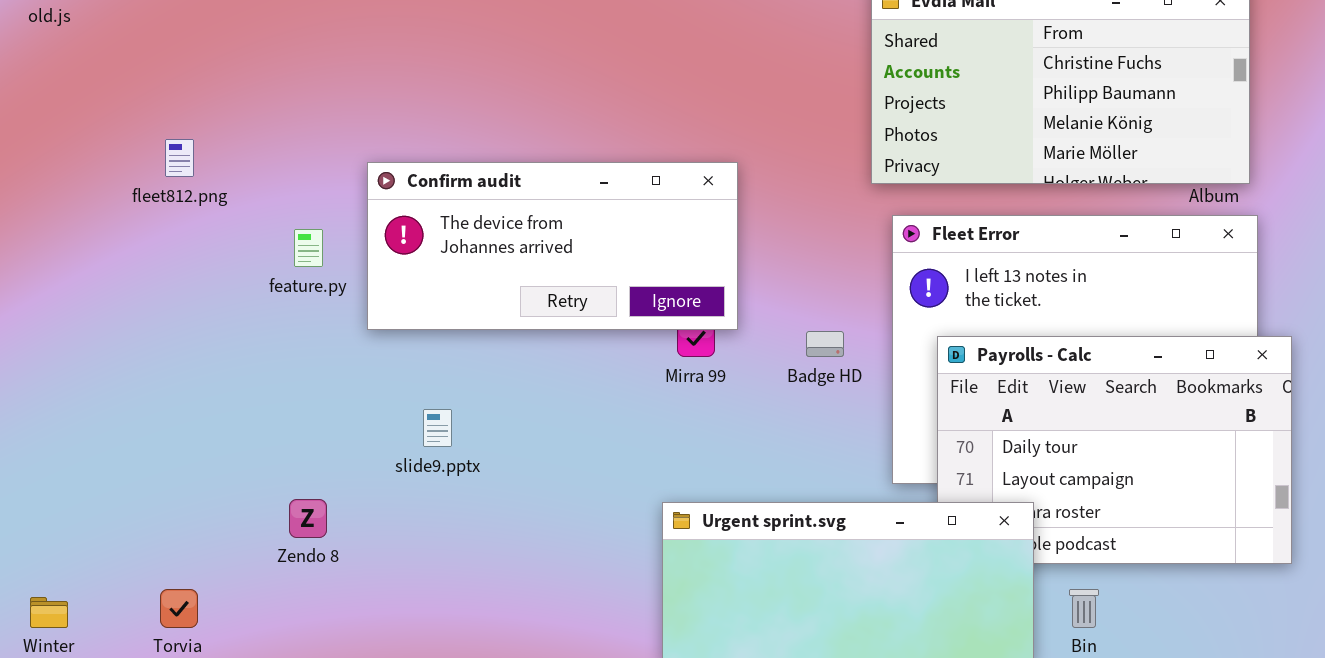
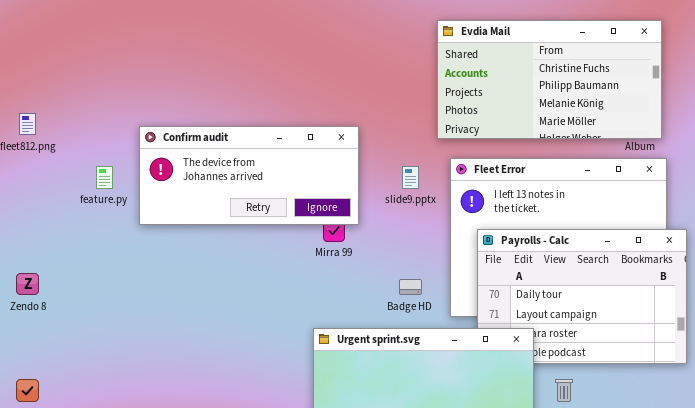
Badge HD: [806,331,844,357] -> [399,279,422,295], moved
slide9.pptx: [423,409,452,447] -> [402,166,419,189], moved
Zendo 8: [289,499,327,538] -> [16,273,39,295], moved

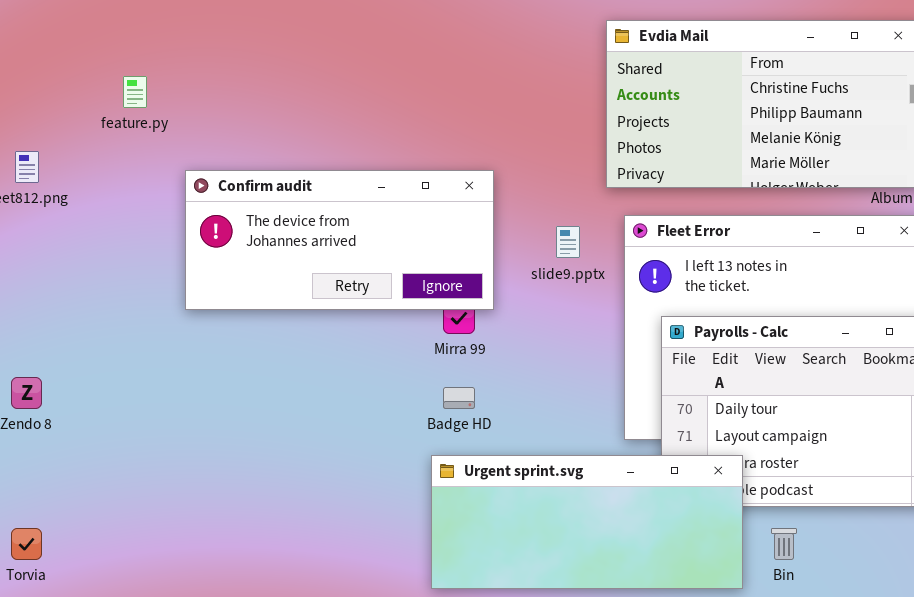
feature.py: [96,166,113,189] -> [123,76,147,108], moved
Badge HD: [399,279,422,295] -> [443,387,475,409], moved

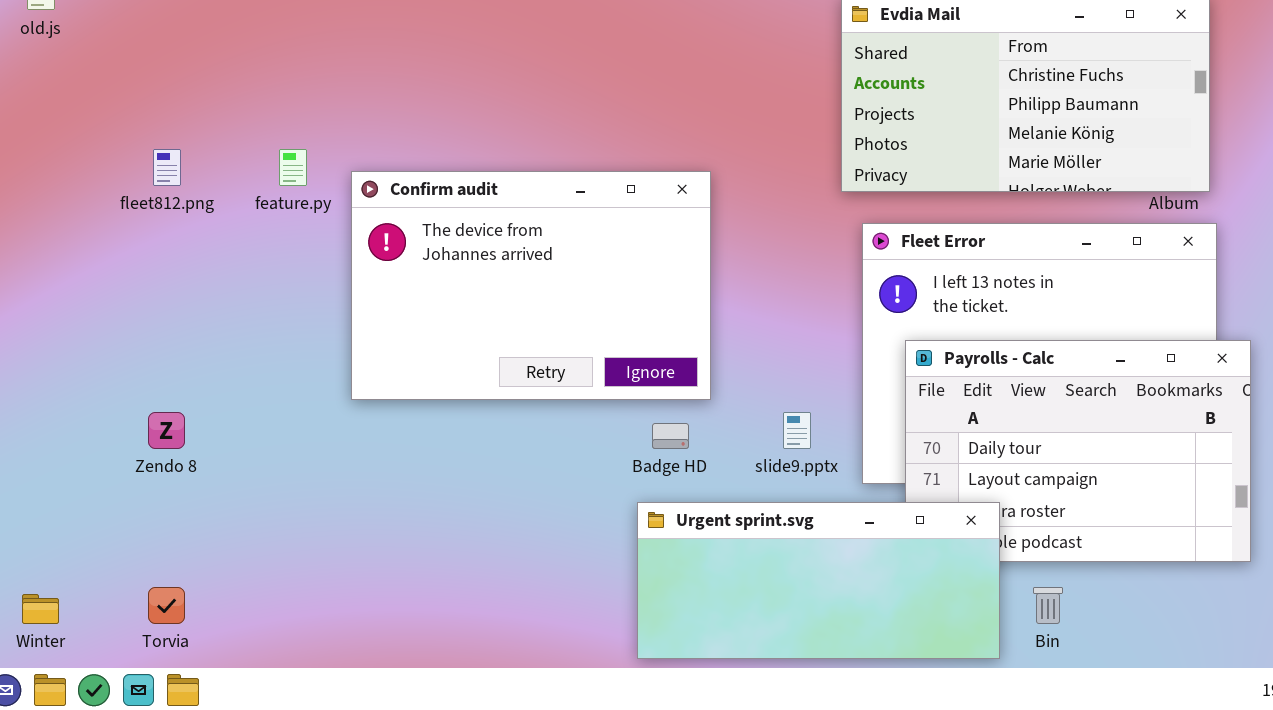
feature.py: [123,76,147,108] -> [279,149,307,186], moved
Confirm audit: [185,170,494,310] -> [351,171,711,400], resized
slide9.pptx: [556,226,580,258] -> [783,412,811,449], moved

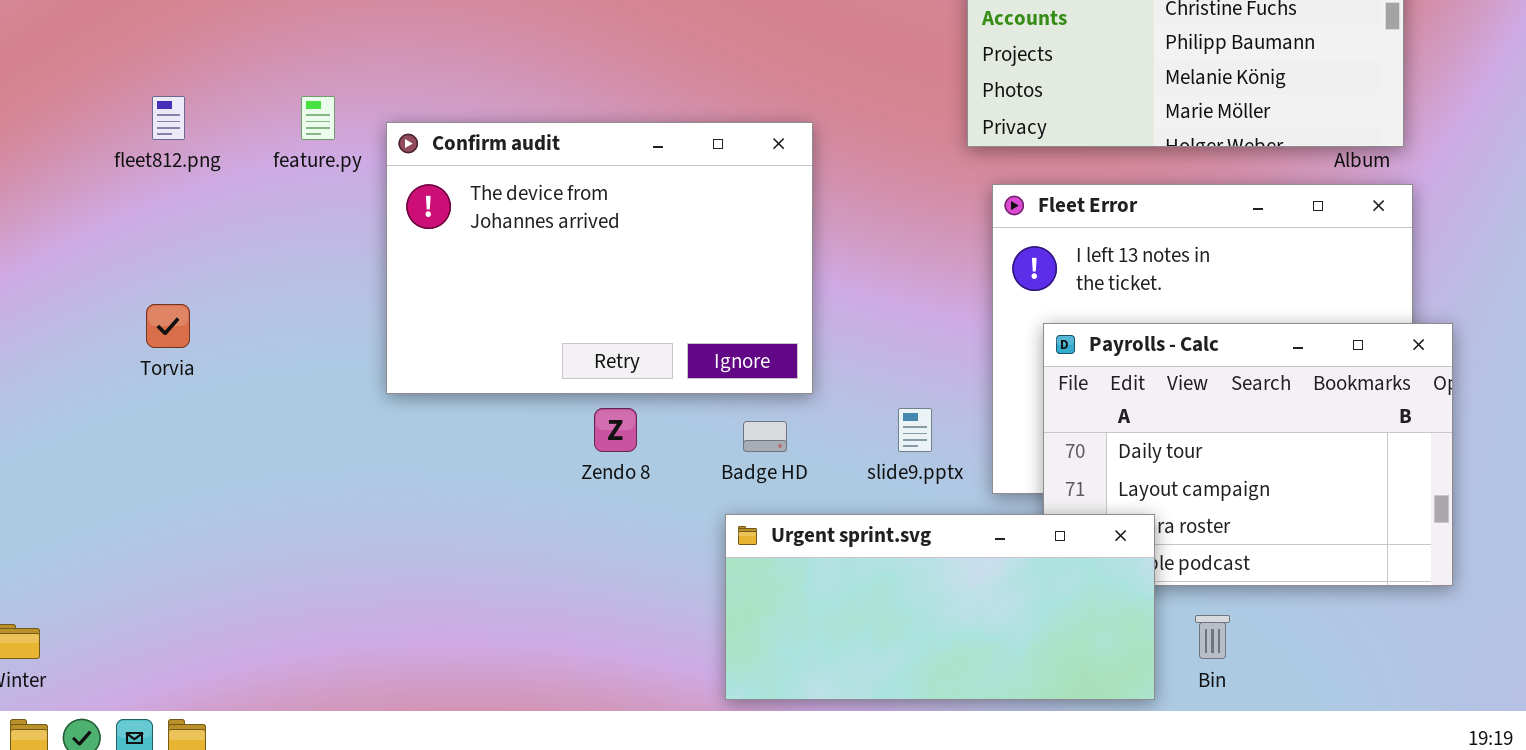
Zendo 8: [148,412,185,449] -> [594,408,637,452], moved
Torvia: [148,587,185,624] -> [146,304,190,348], moved

